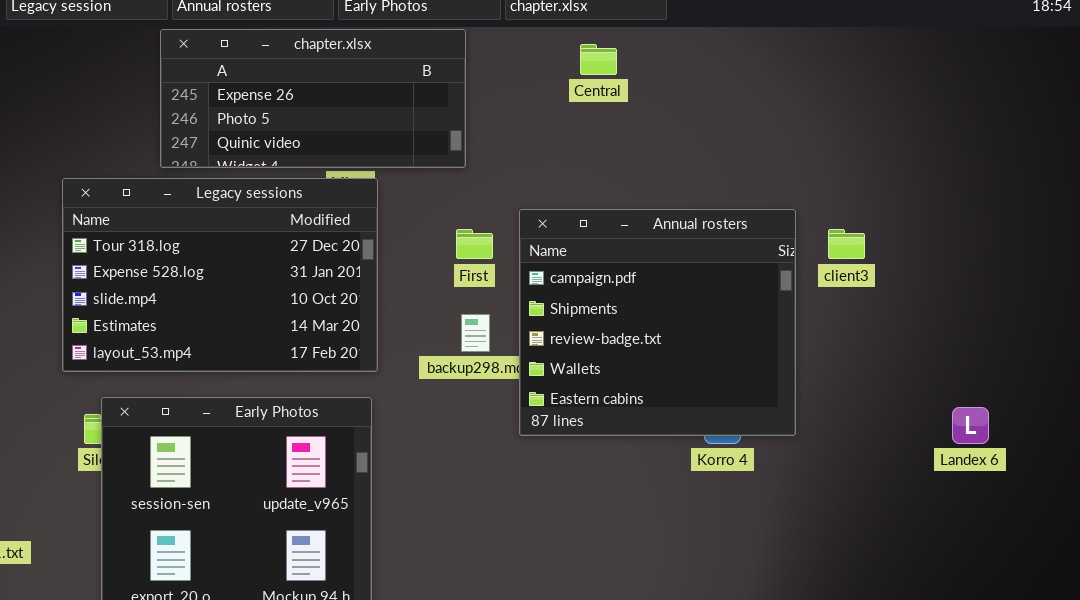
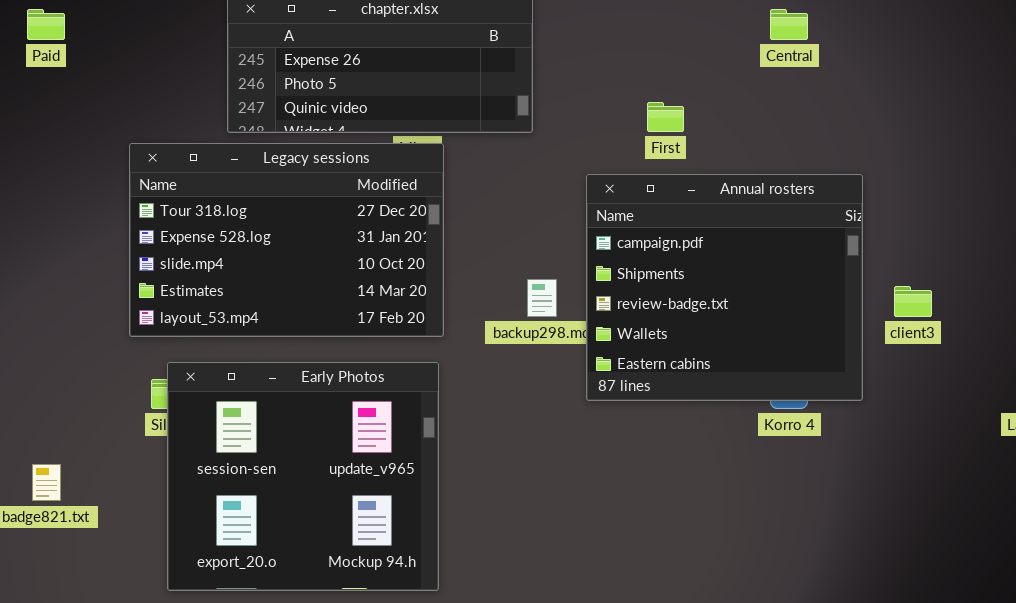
Central: [580,44,617,75] -> [770,9,808,40], moved
First: [456,229,493,259] -> [647,102,684,132], moved
client3: [828,229,865,259] -> [894,286,932,317], moved

